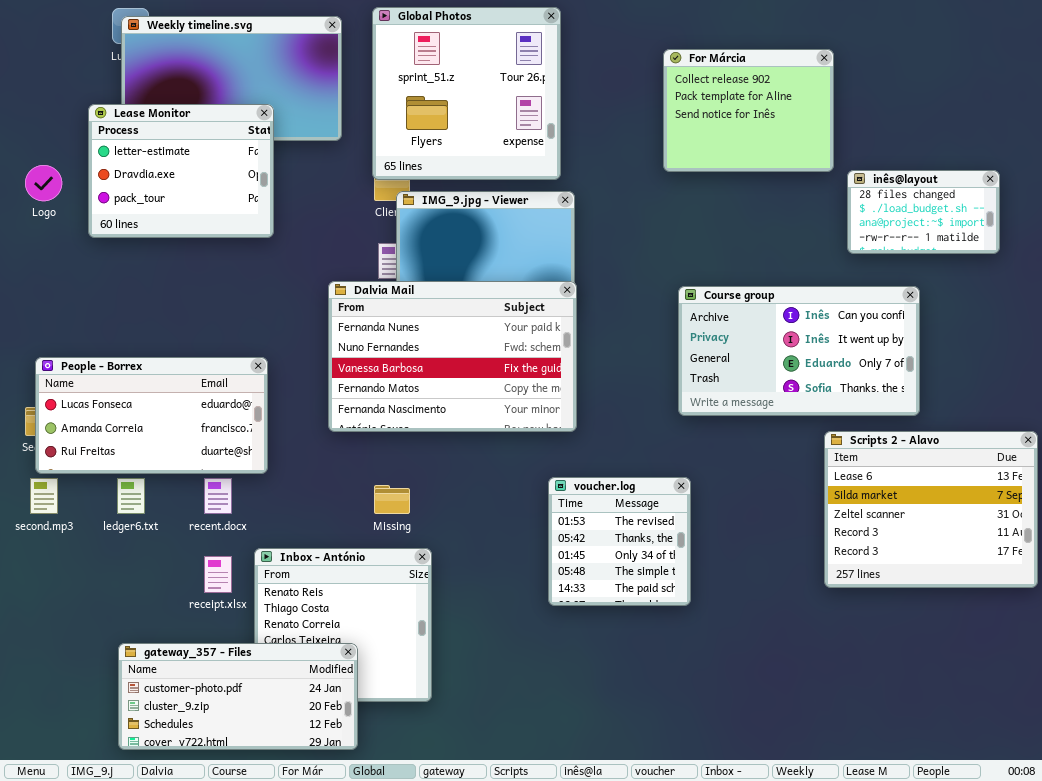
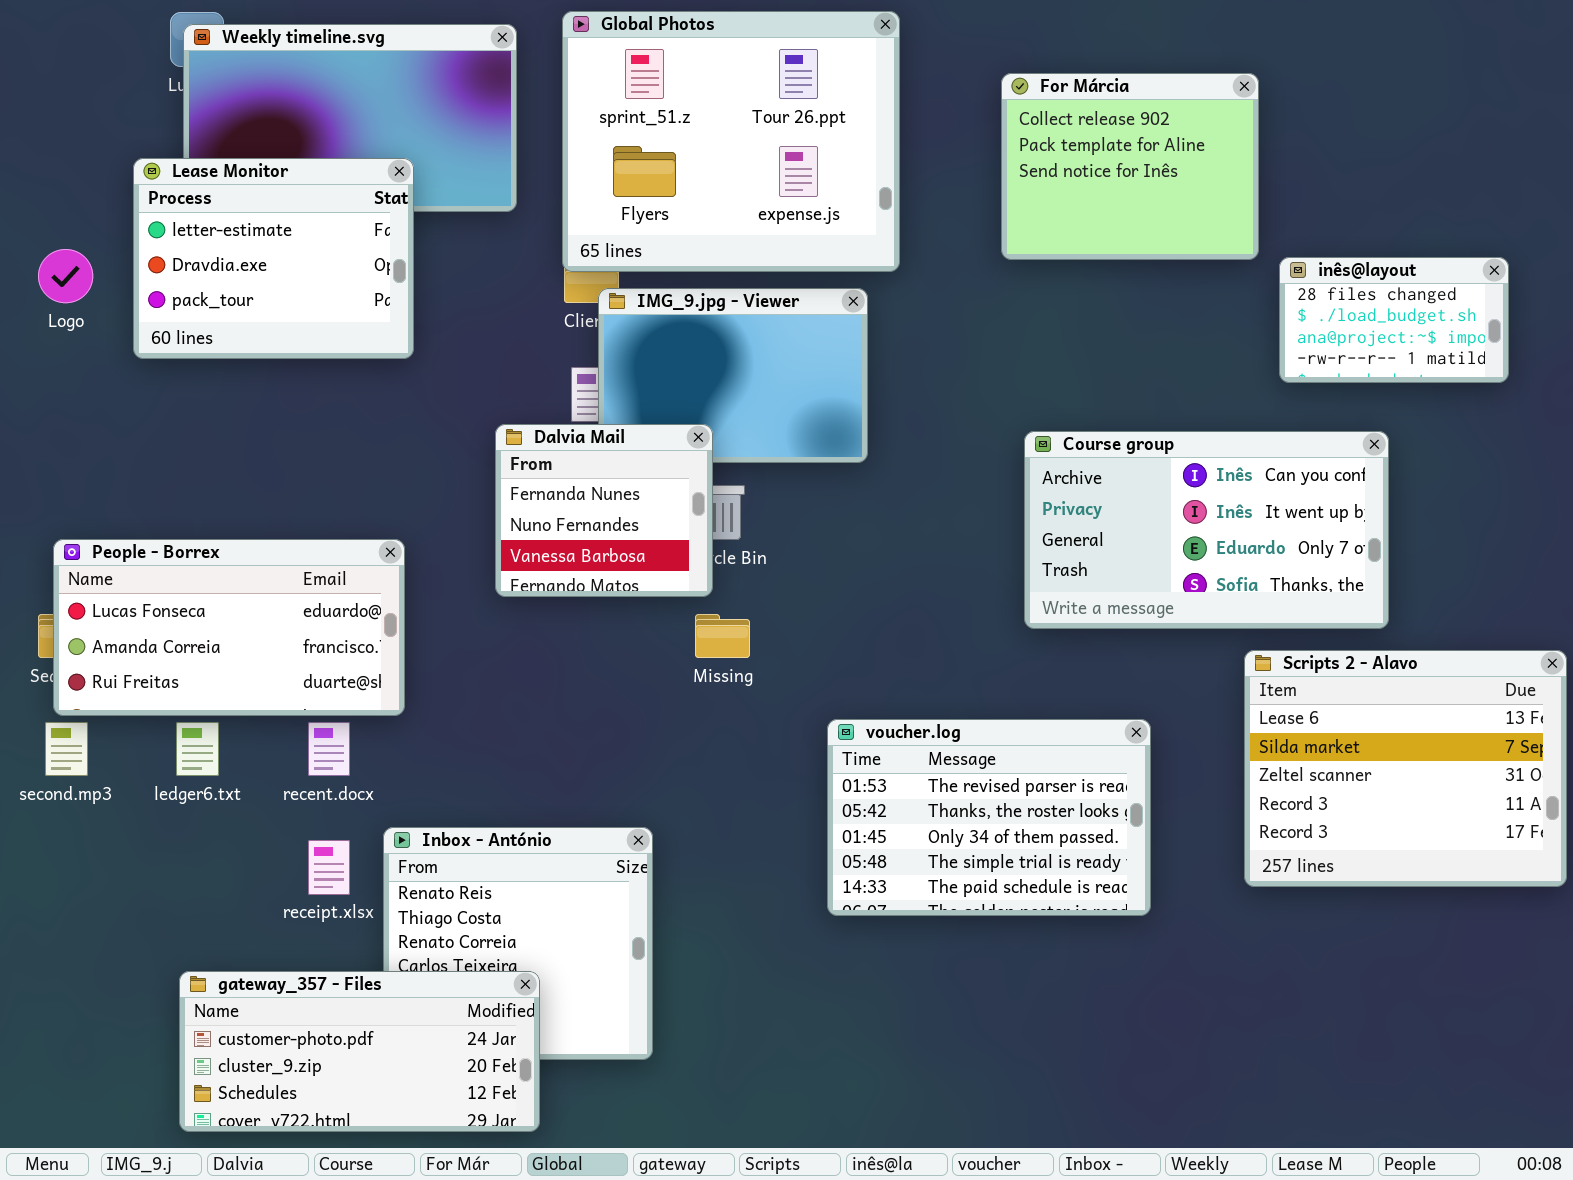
Global Photos: [372,7,561,180] -> [562,11,900,272], resized
Dalvia Mail: [328,281,577,432] -> [495,424,713,597], resized
voucher.log: [548,477,691,606] -> [827,719,1151,916], resized
Missing: [374,485,410,514] -> [695,614,750,658], moved

